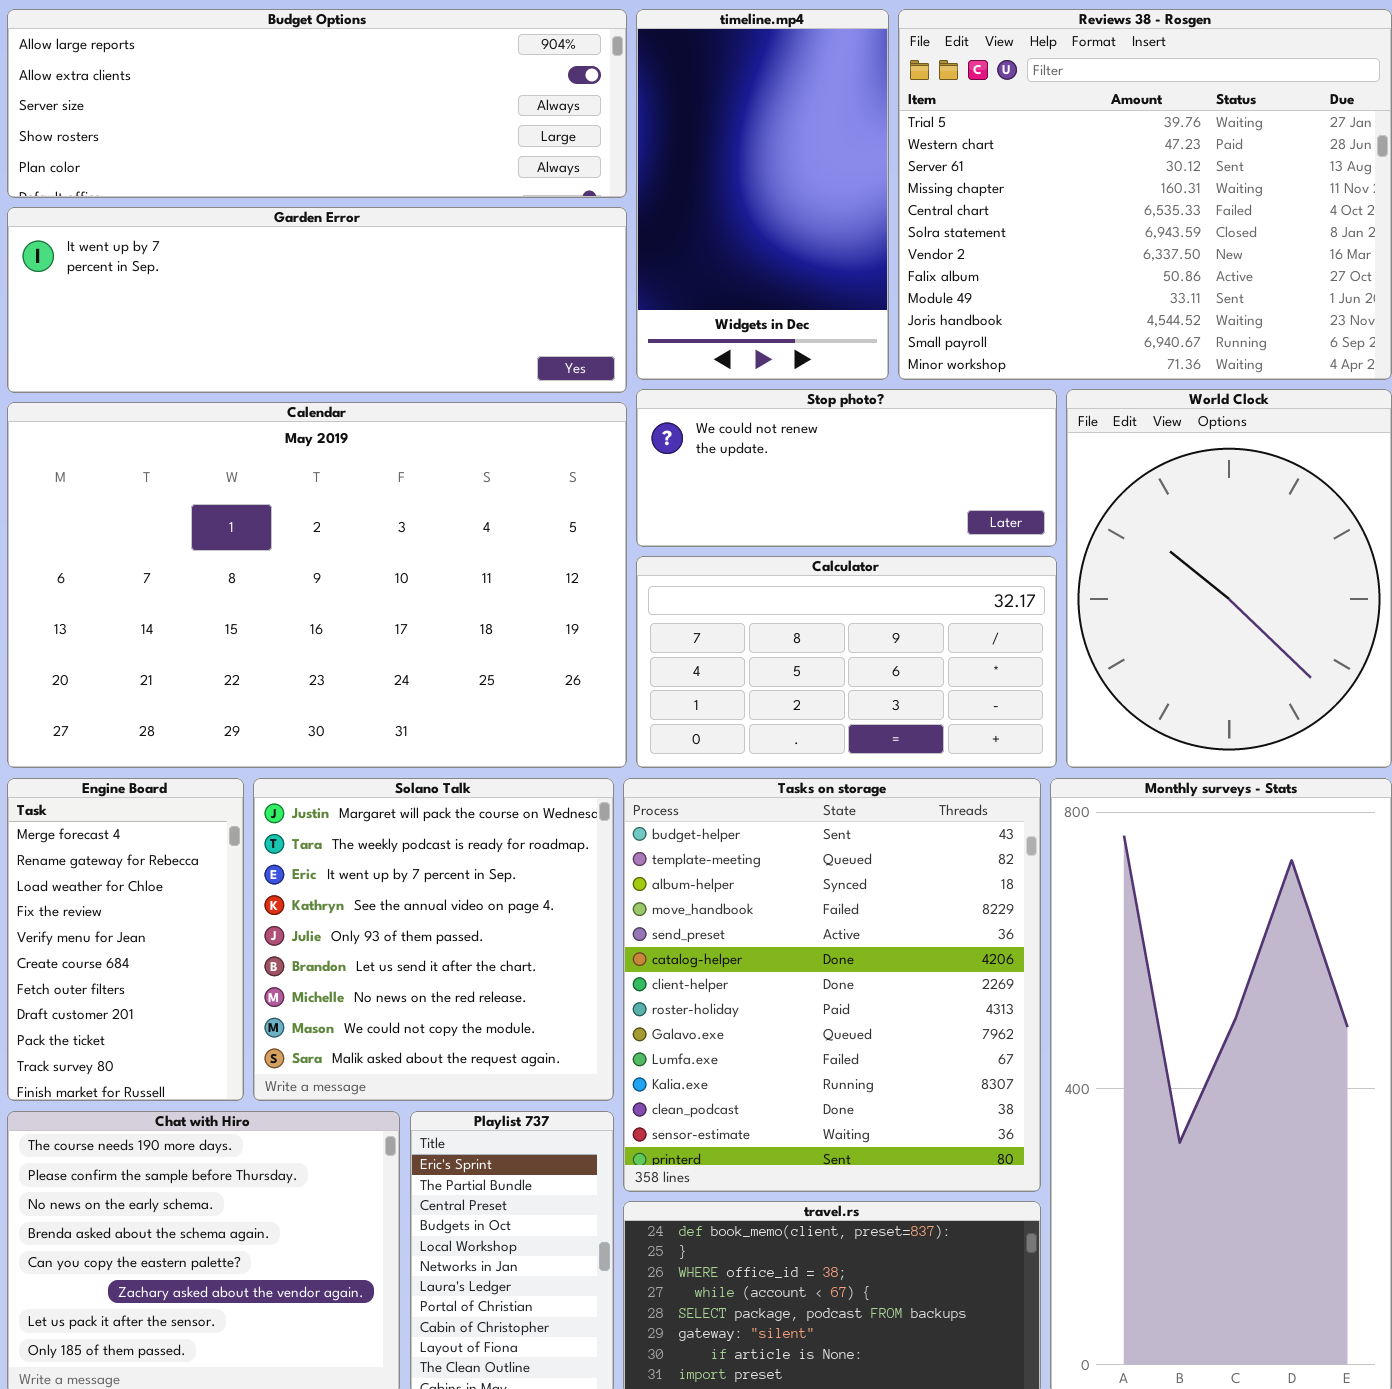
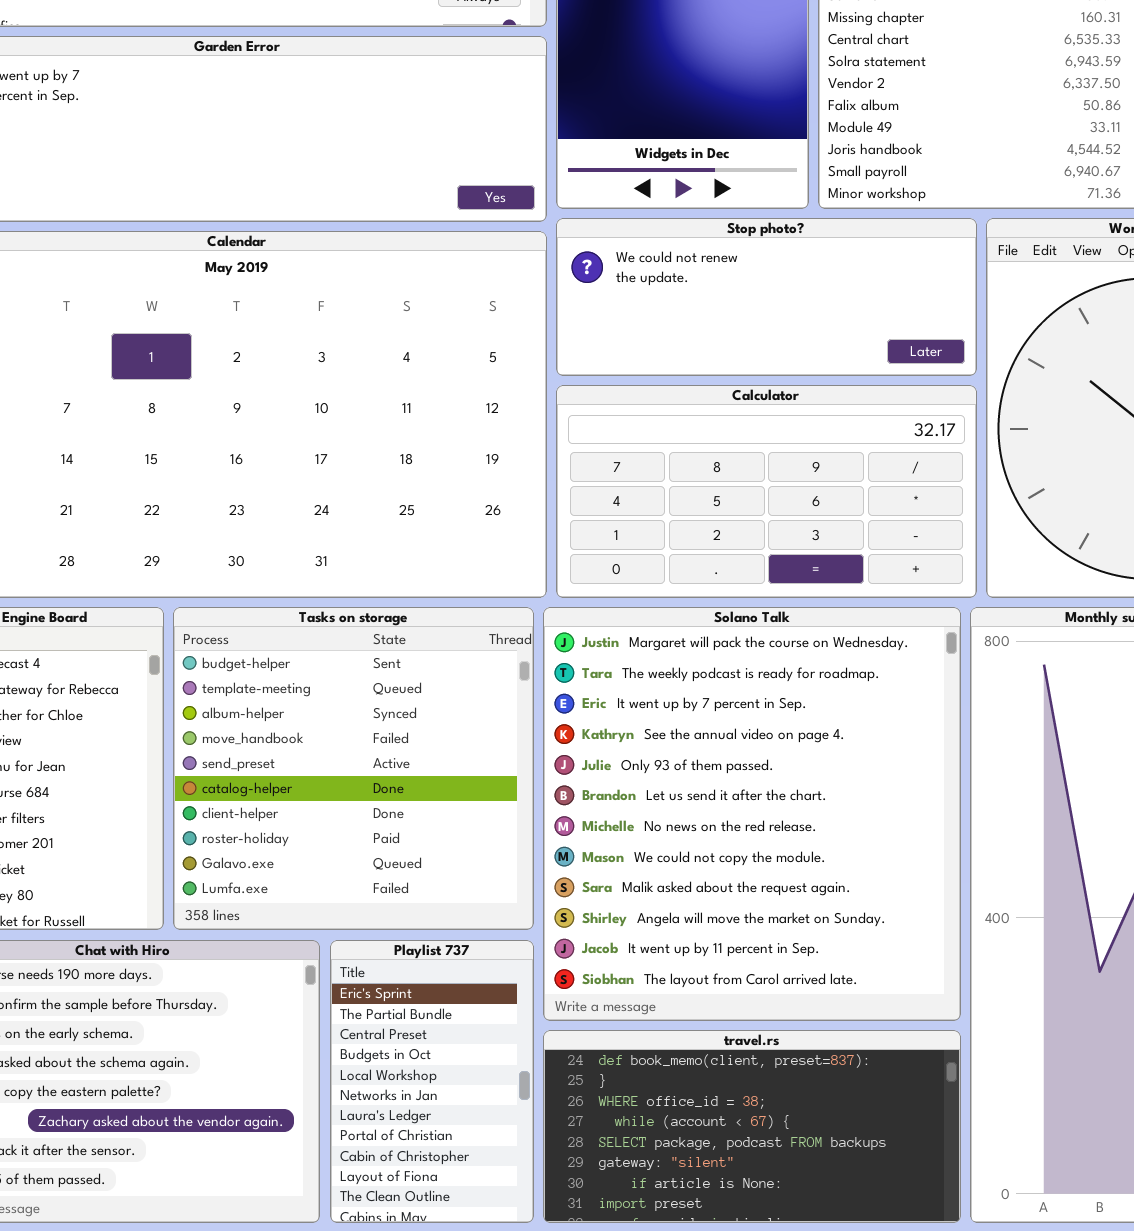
Solano Talk: [253,778,614,1101] -> [543,607,961,1021], moved, resized
Tasks on storage: [623,778,1041,1192] -> [173,607,534,930], moved, resized

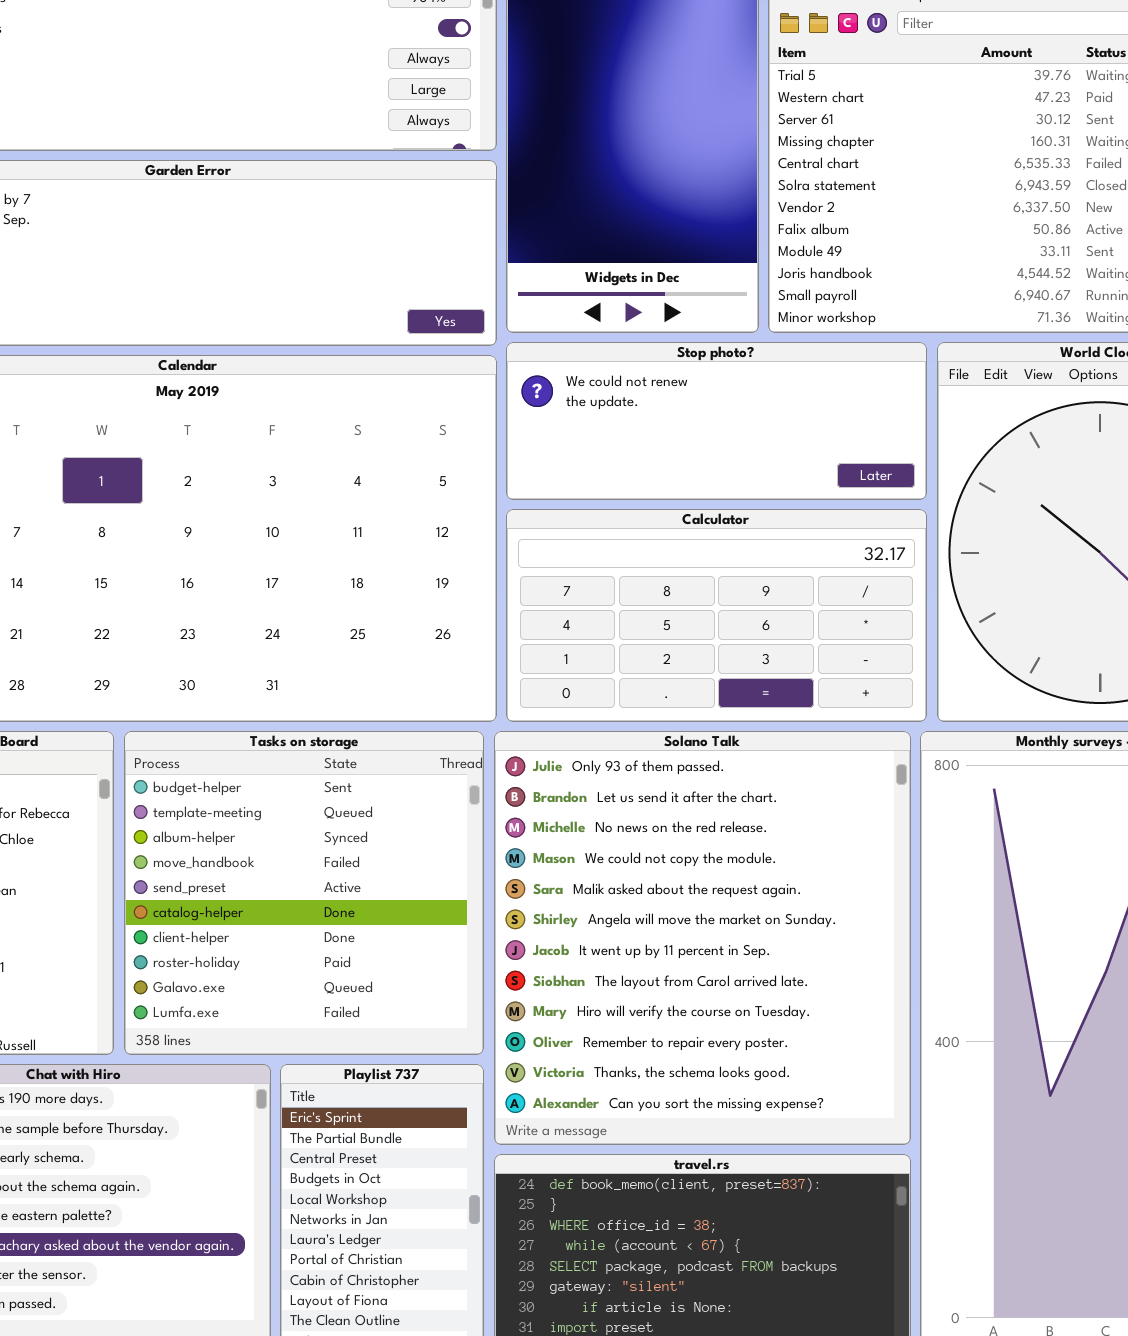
Solano Talk: [543,607,961,1021] -> [494,731,911,1145], scrolled down 4 rows

